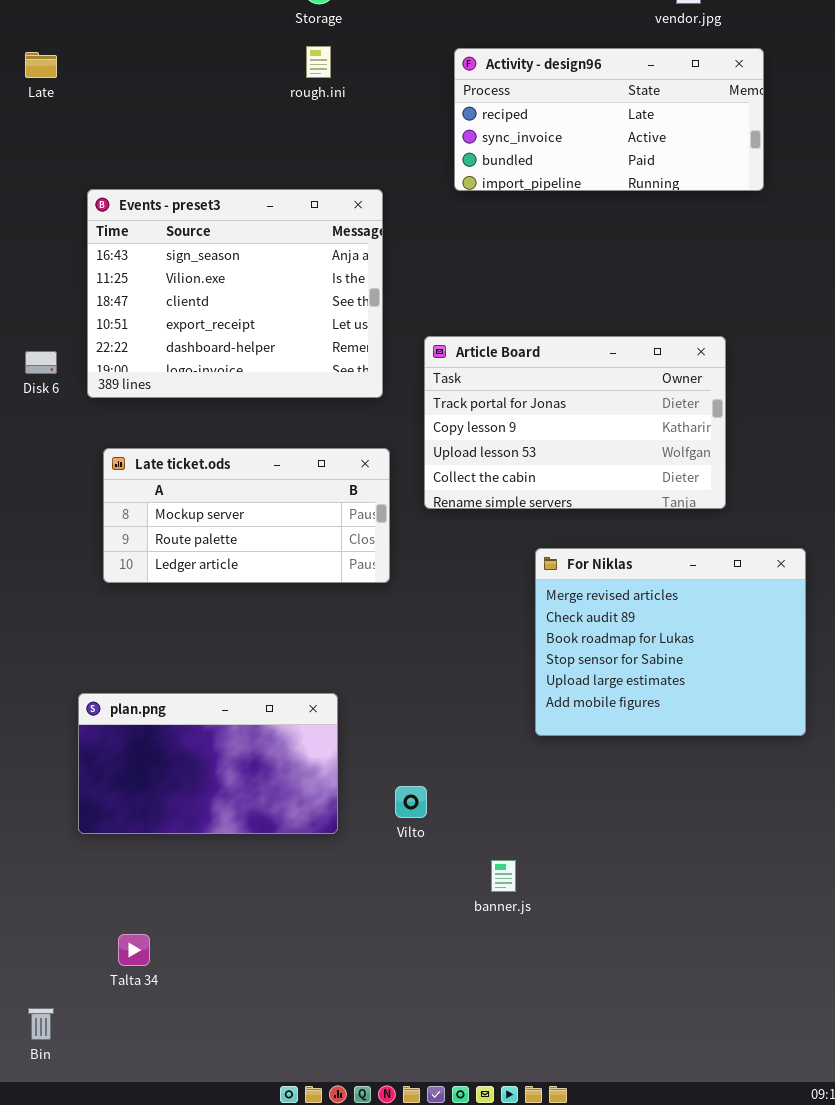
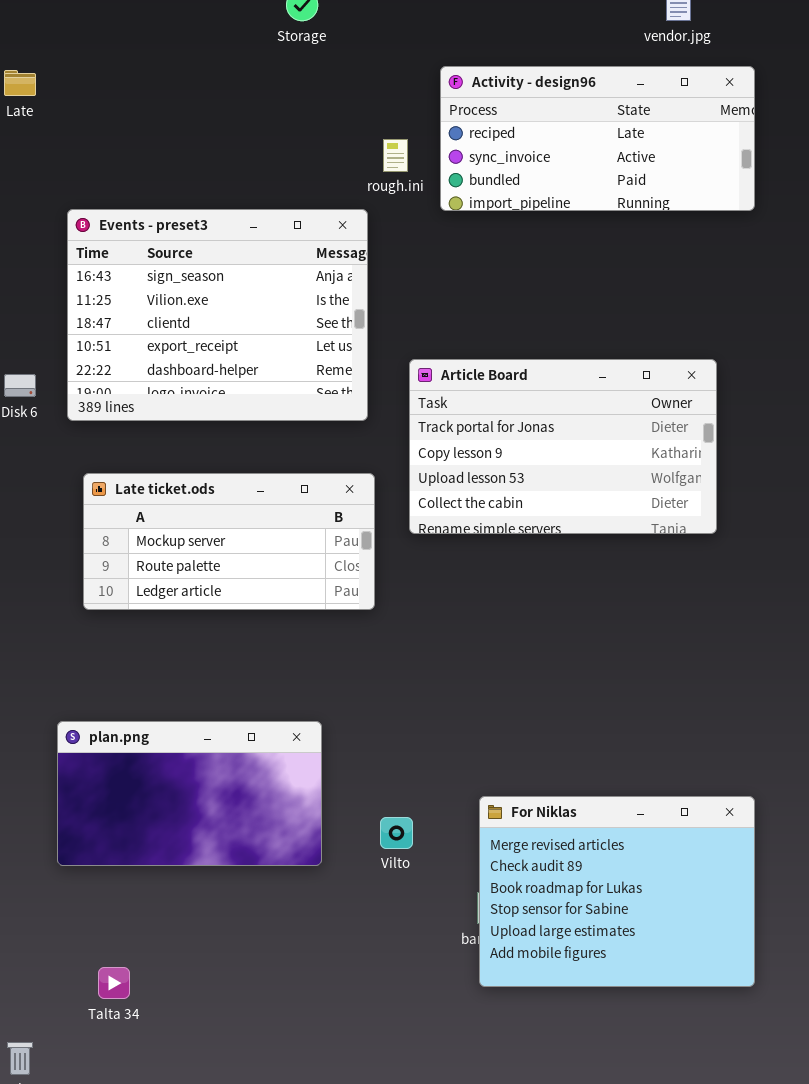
rough.ini: [306,46,331,78] -> [383,139,408,172], moved
For Niklas: [535,548,806,736] -> [479,796,755,987], moved

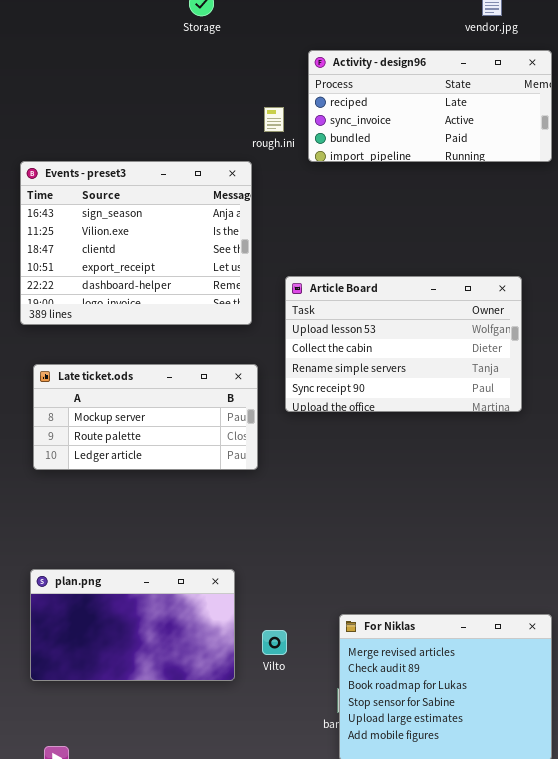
Article Board: [409,359,717,534] -> [285,276,522,412], scrolled down 2 rows
plan.png: [57,721,322,866] -> [30,569,235,681], moved

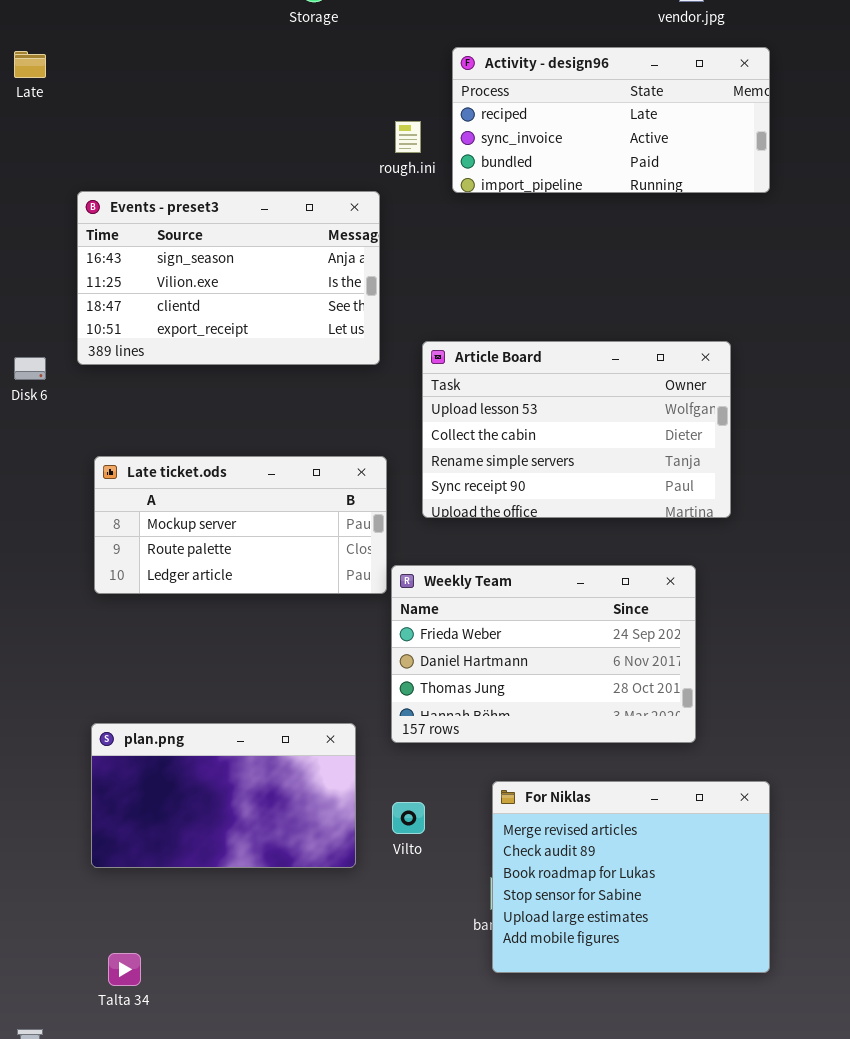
Events - preset3: [20,161,252,325] -> [77,191,380,365], resized
Weekly Team: none -> [391,565,696,743], opened

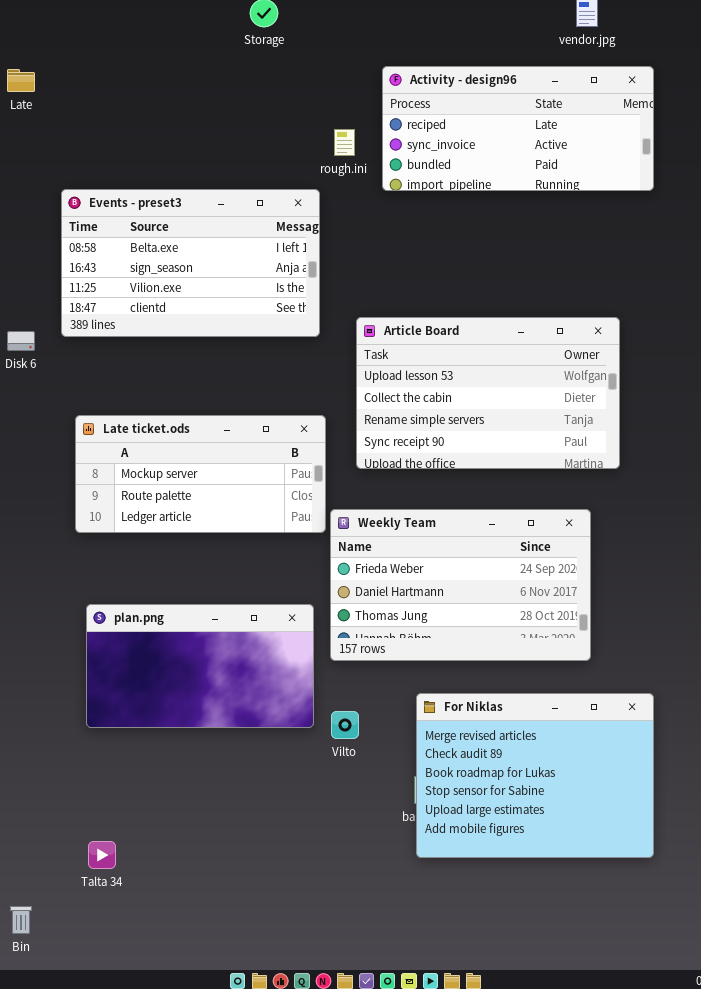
Events - preset3: [77,191,380,365] -> [61,189,320,337], scrolled up 1 row
plan.png: [91,723,356,868] -> [86,604,314,728], moved

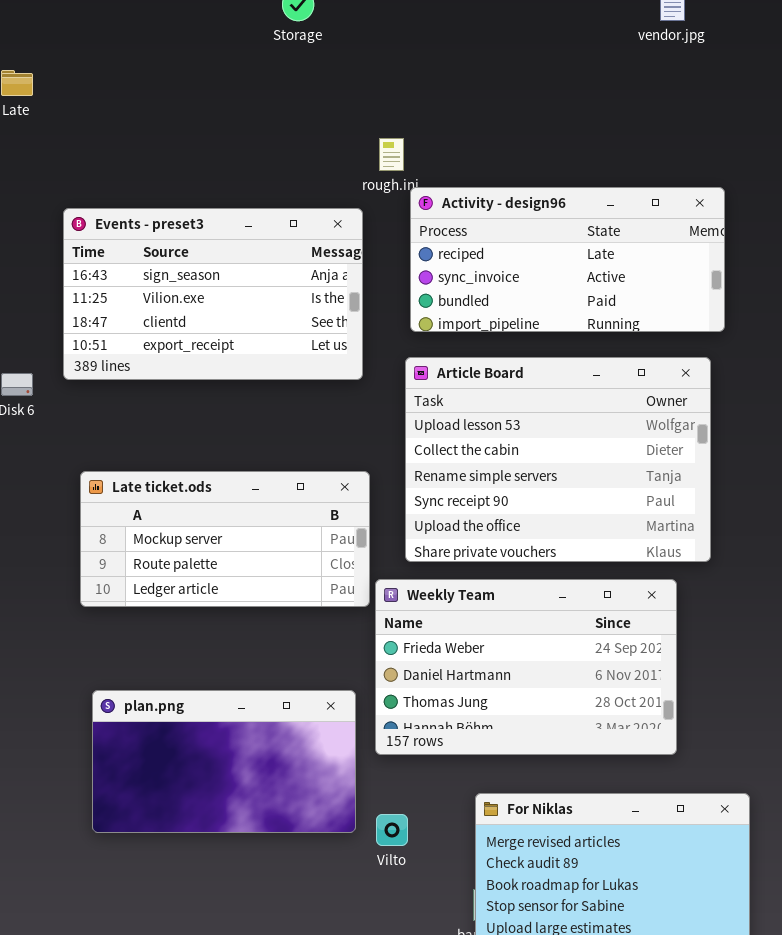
Activity - design96: [382,66,654,191] -> [410,187,725,332], moved
Events - preset3: [61,189,320,337] -> [63,208,363,380], scrolled down 1 row
Article Board: [356,317,620,469] -> [405,357,711,562], resized

